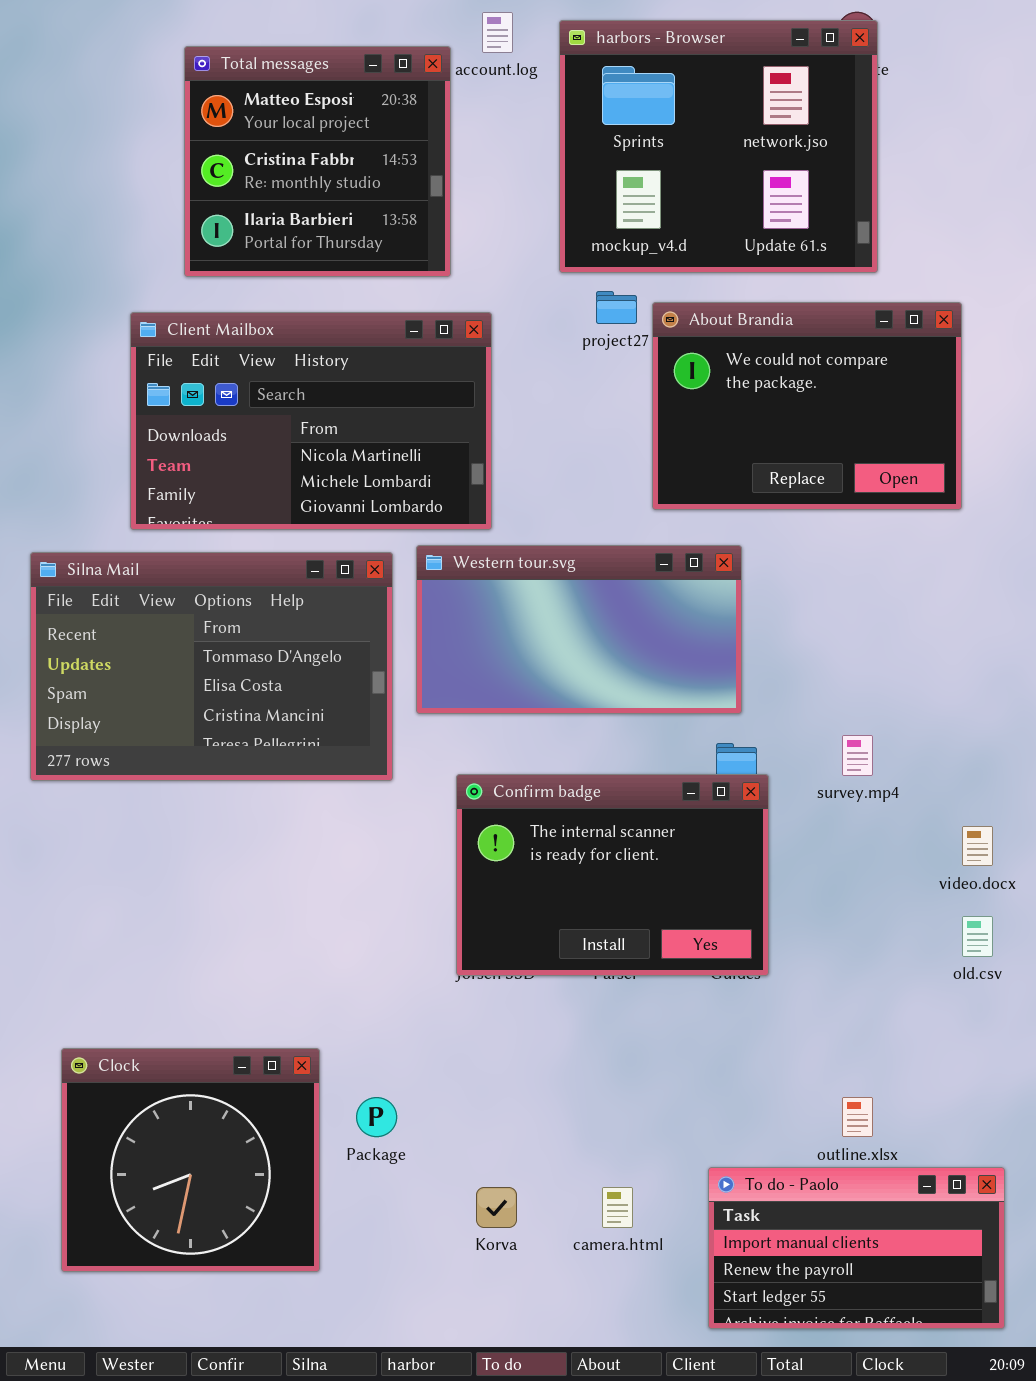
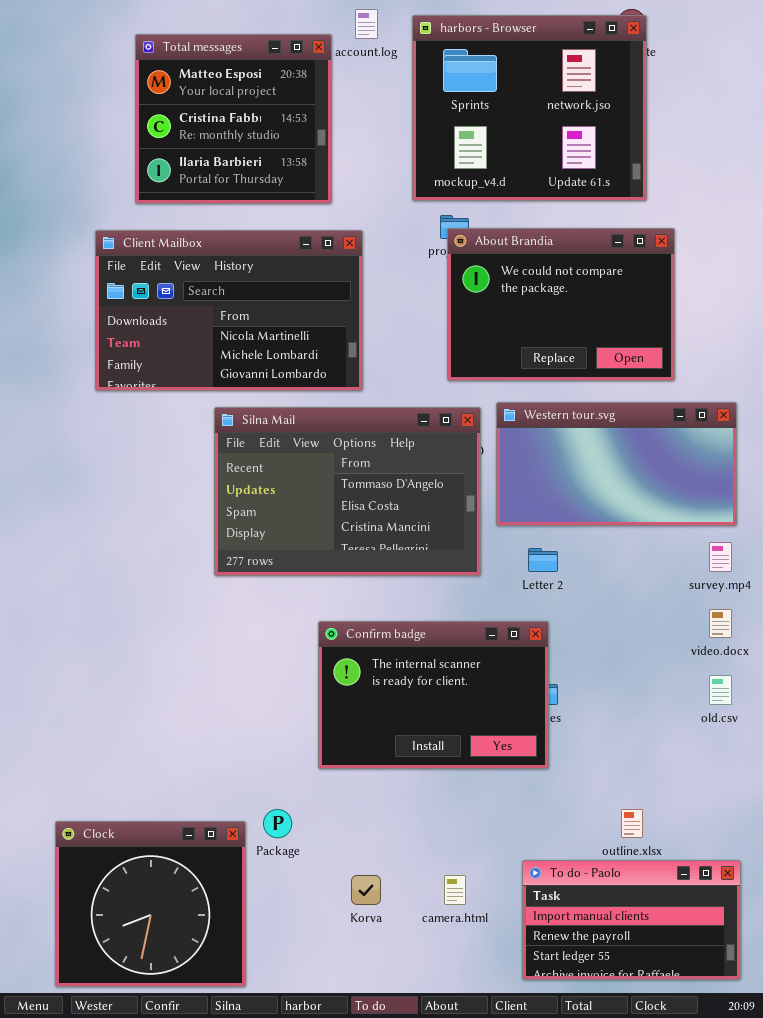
About Brandia: [652,302,962,510] -> [447,228,675,381], moved
Western tour.svg: [416,545,742,714] -> [496,402,737,526], moved
Silna Mail: [30,552,393,781] -> [214,407,481,576], moved
survey.mp4: [842,735,873,776] -> [709,542,732,572], moved
Confirm badge: [456,774,769,976] -> [318,621,549,769], moved
Clock: [61,1048,320,1272] -> [55,821,246,987], moved

